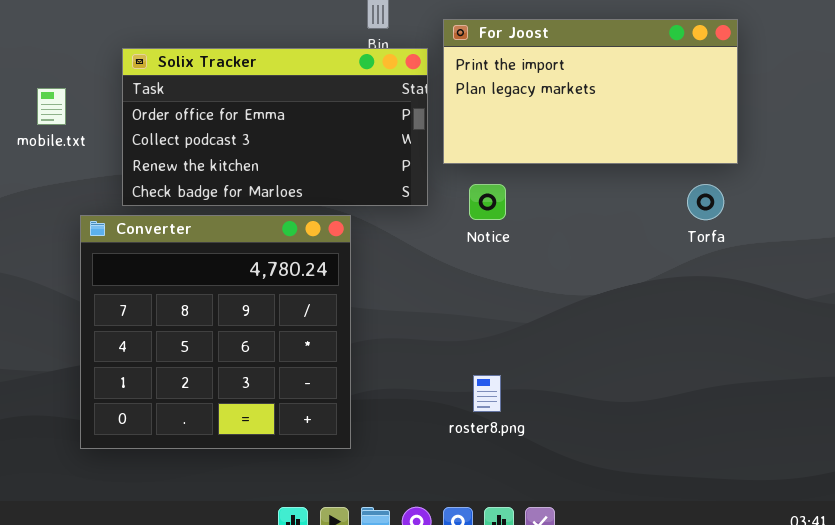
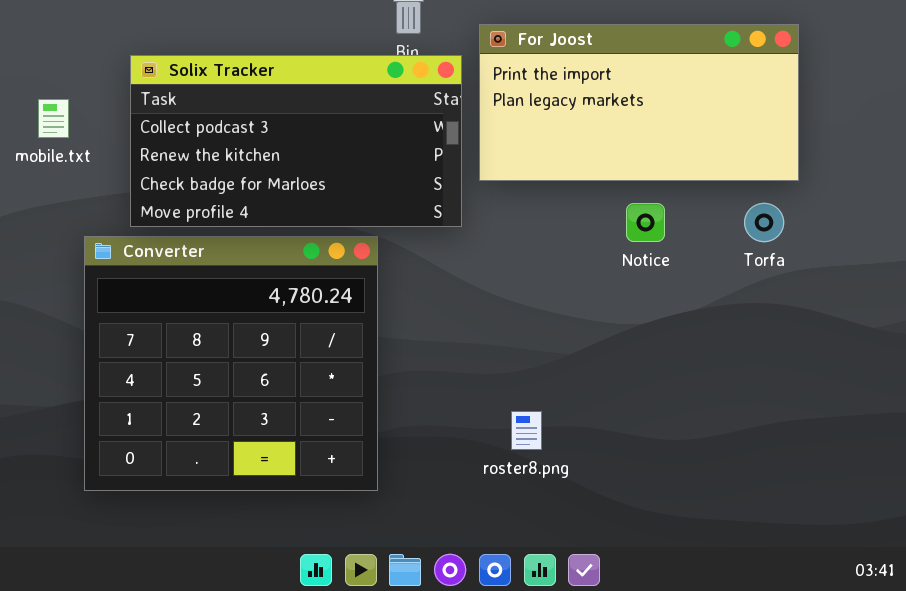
Solix Tracker: [122,48,428,206] -> [130,55,462,227], scrolled down 1 row
Notice: [469,184,506,220] -> [626,203,665,242], moved

